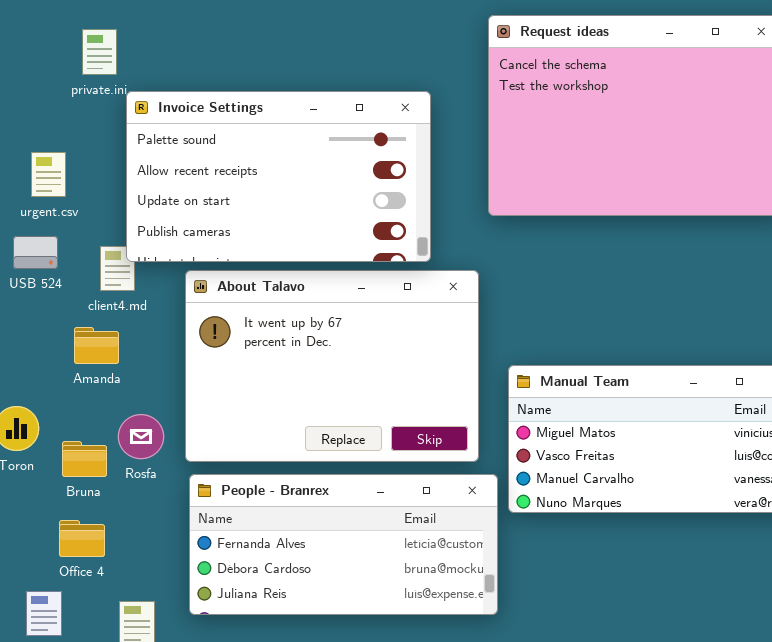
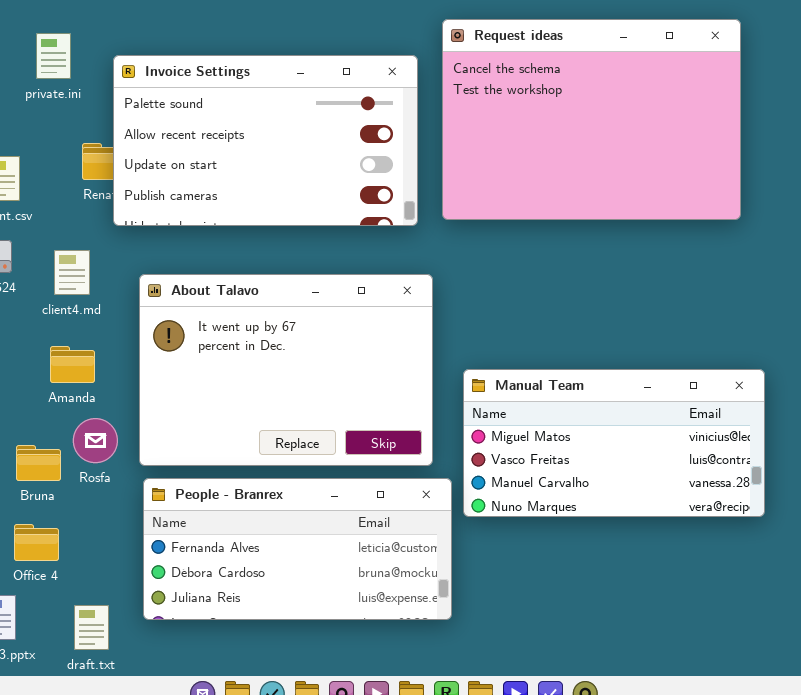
Invoice Settings: [126,91,431,262] -> [113,55,418,226], moved
Amanda: [74,327,119,364] -> [50,346,95,383], moved

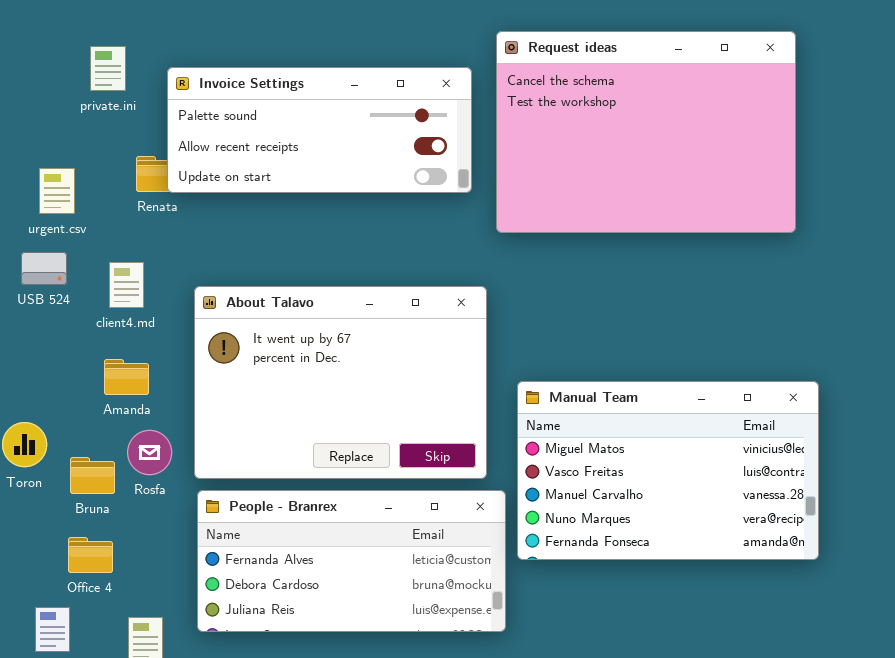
Invoice Settings: [113,55,418,226] -> [167,67,472,193], resized
Manual Team: [463,369,765,517] -> [517,381,819,560], resized

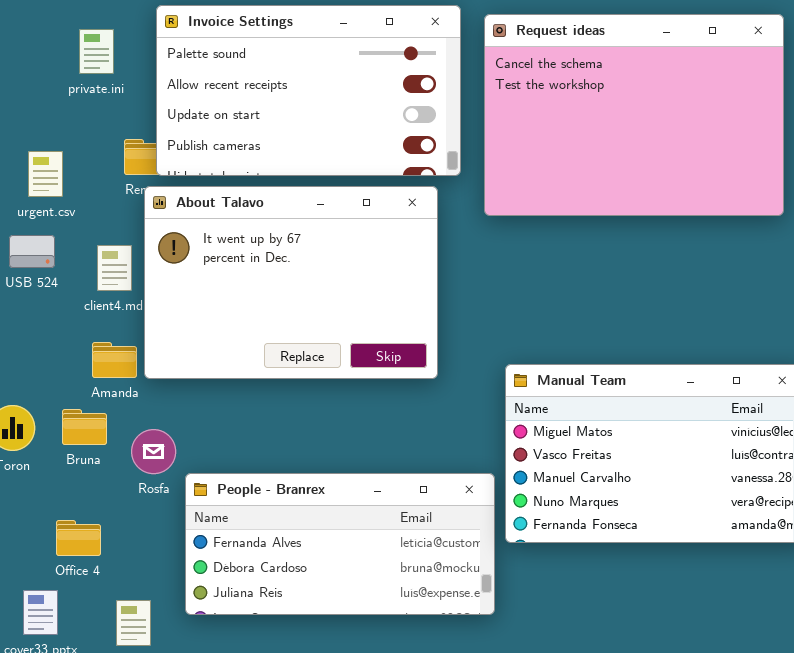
Invoice Settings: [167,67,472,193] -> [156,5,461,176], resized
About Talavo: [194,286,487,479] -> [144,186,438,379], moved
Rosfa: [127,430,172,475] -> [131,429,176,474], moved
Bruna: [70,457,115,494] -> [62,409,107,445], moved

